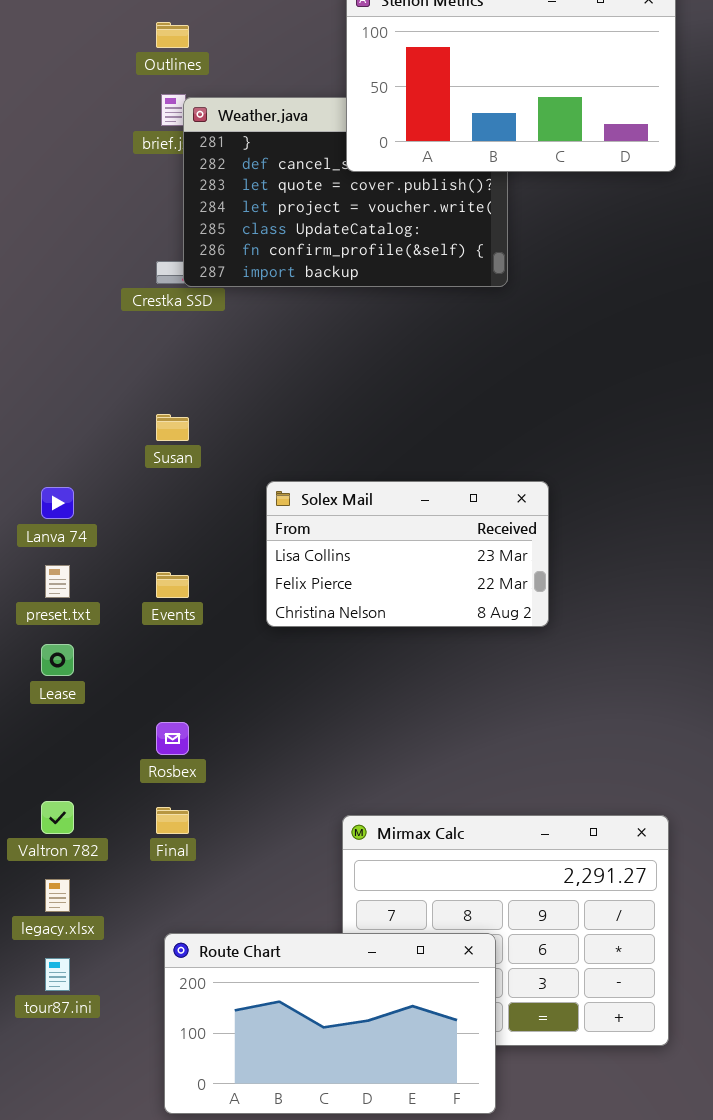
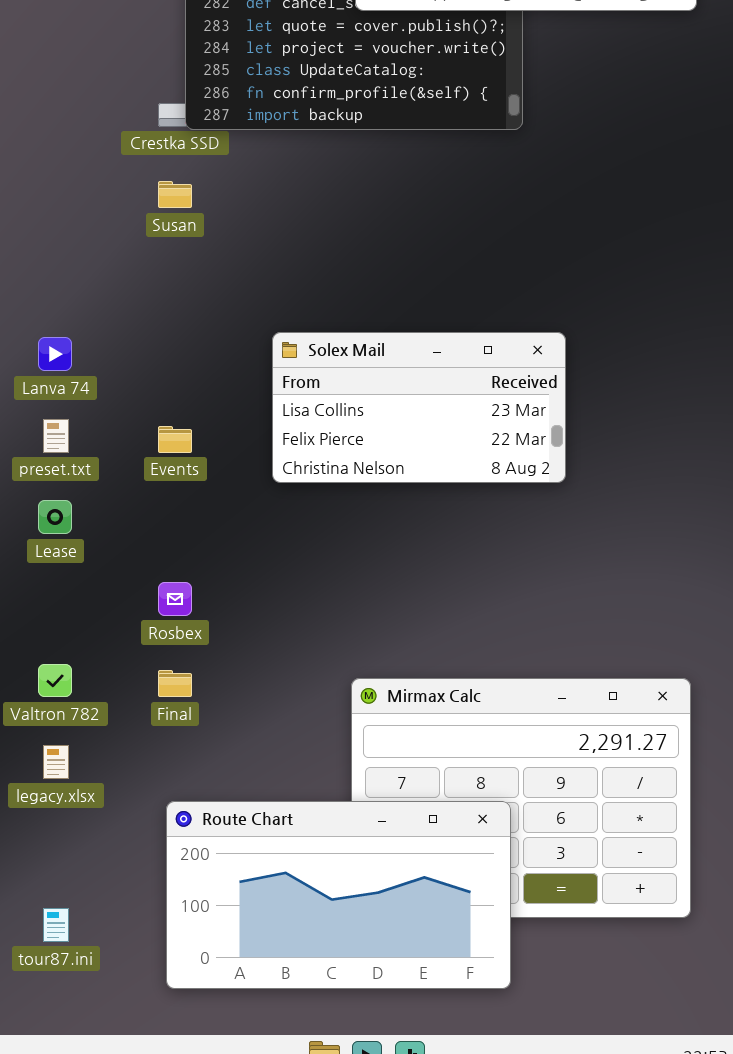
Susan: [156,414,189,441] -> [158,181,192,208], moved
tour87.ini: [45,958,70,991] -> [43,908,69,942], moved

